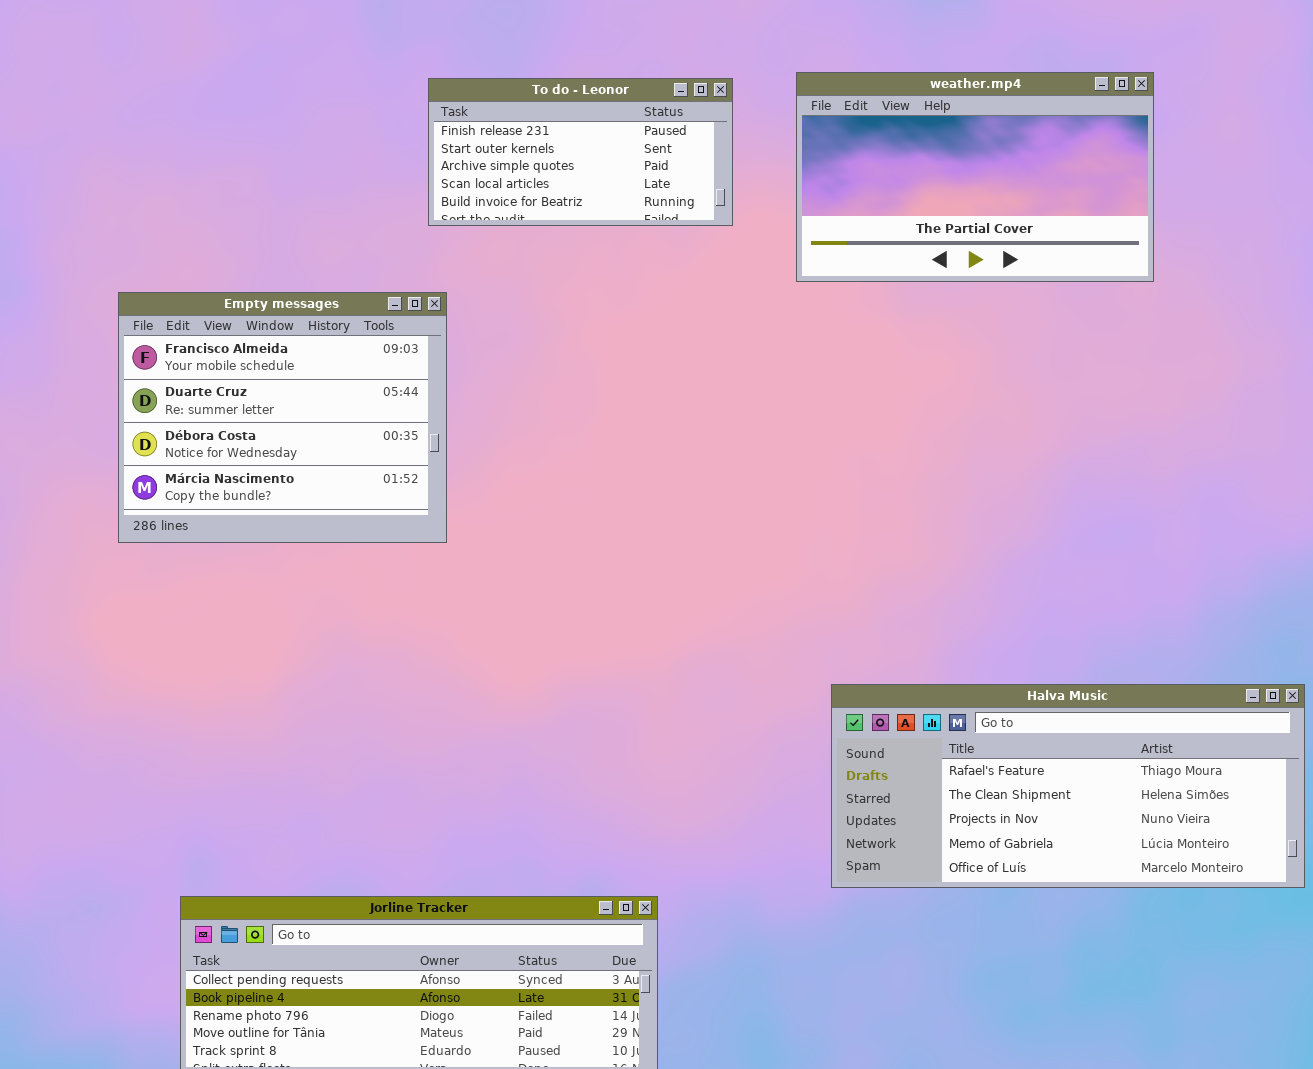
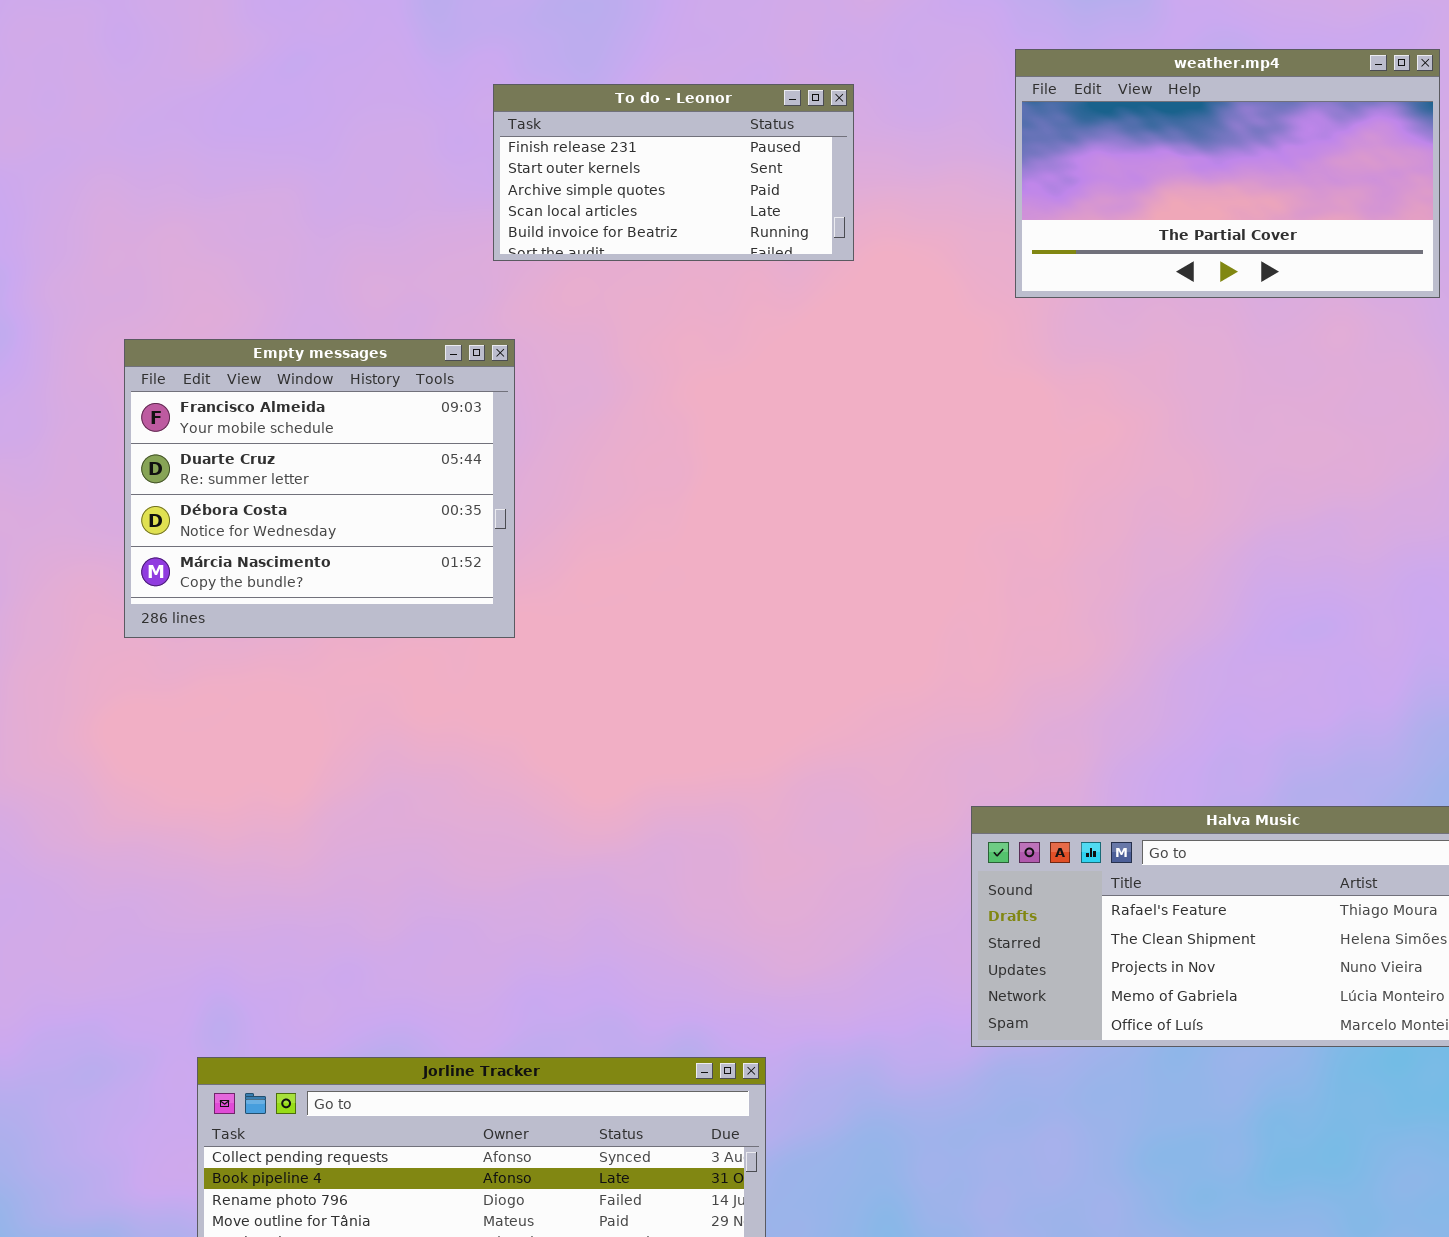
weather.mp4: [796,72,1154,282] -> [1015,49,1440,298], moved

